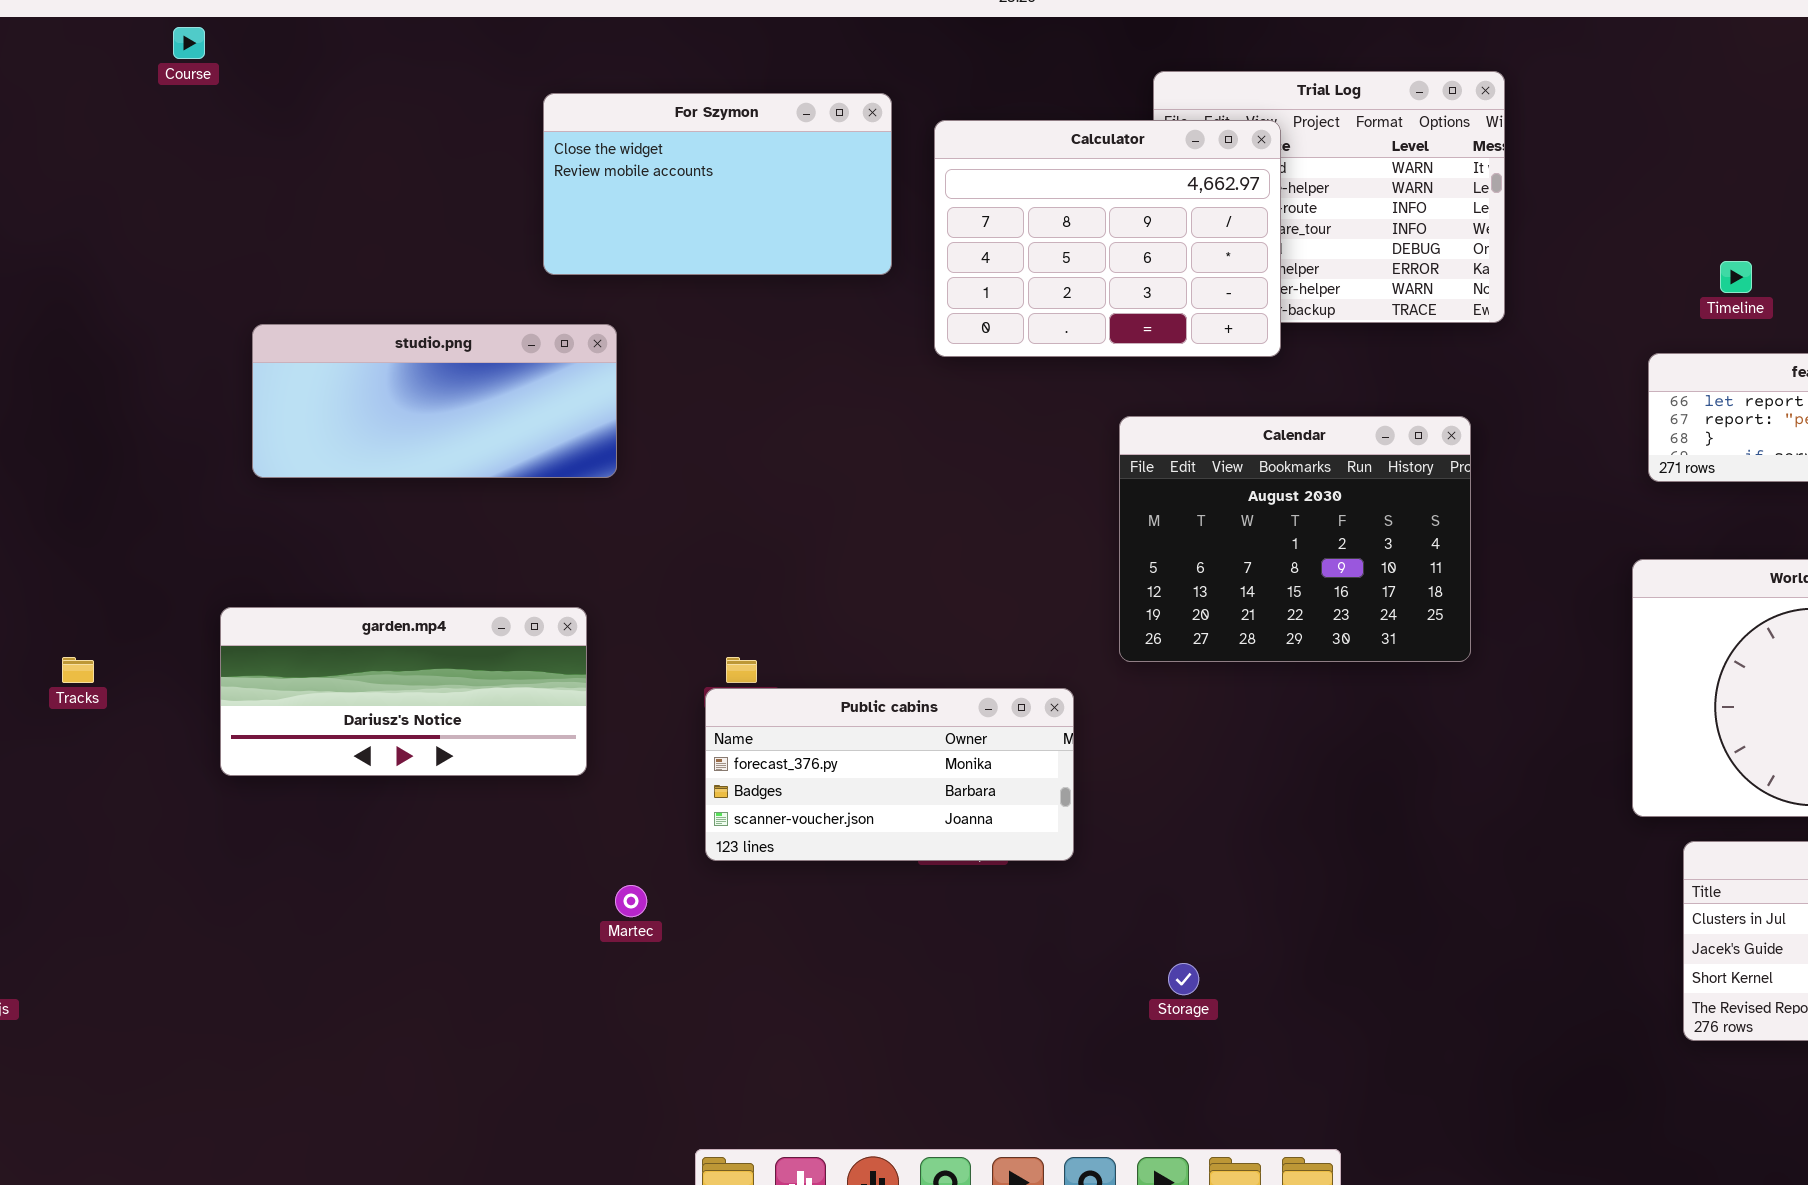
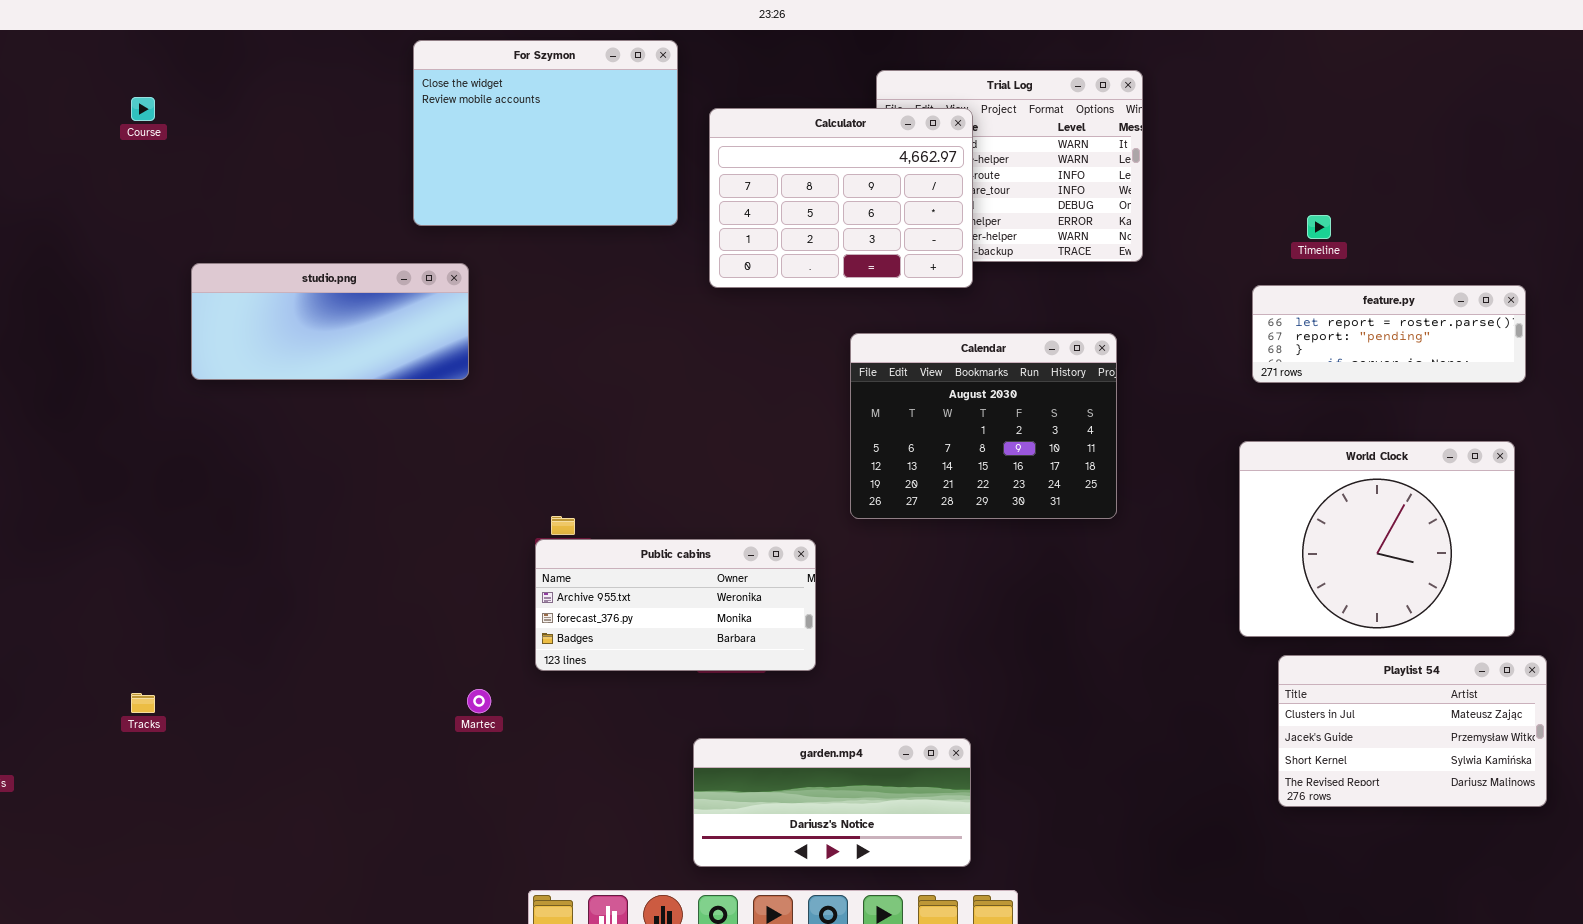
Course: [173,27,205,59] -> [131,97,155,121], moved
For Szymon: [543,93,892,275] -> [413,40,678,226], resized
garden.mp4: [220,607,587,776] -> [693,738,971,867], moved
Tracks: [62,657,94,683] -> [131,693,155,713], moved
Public cabins: [705,688,1074,861] -> [535,539,816,671], scrolled up 1 row

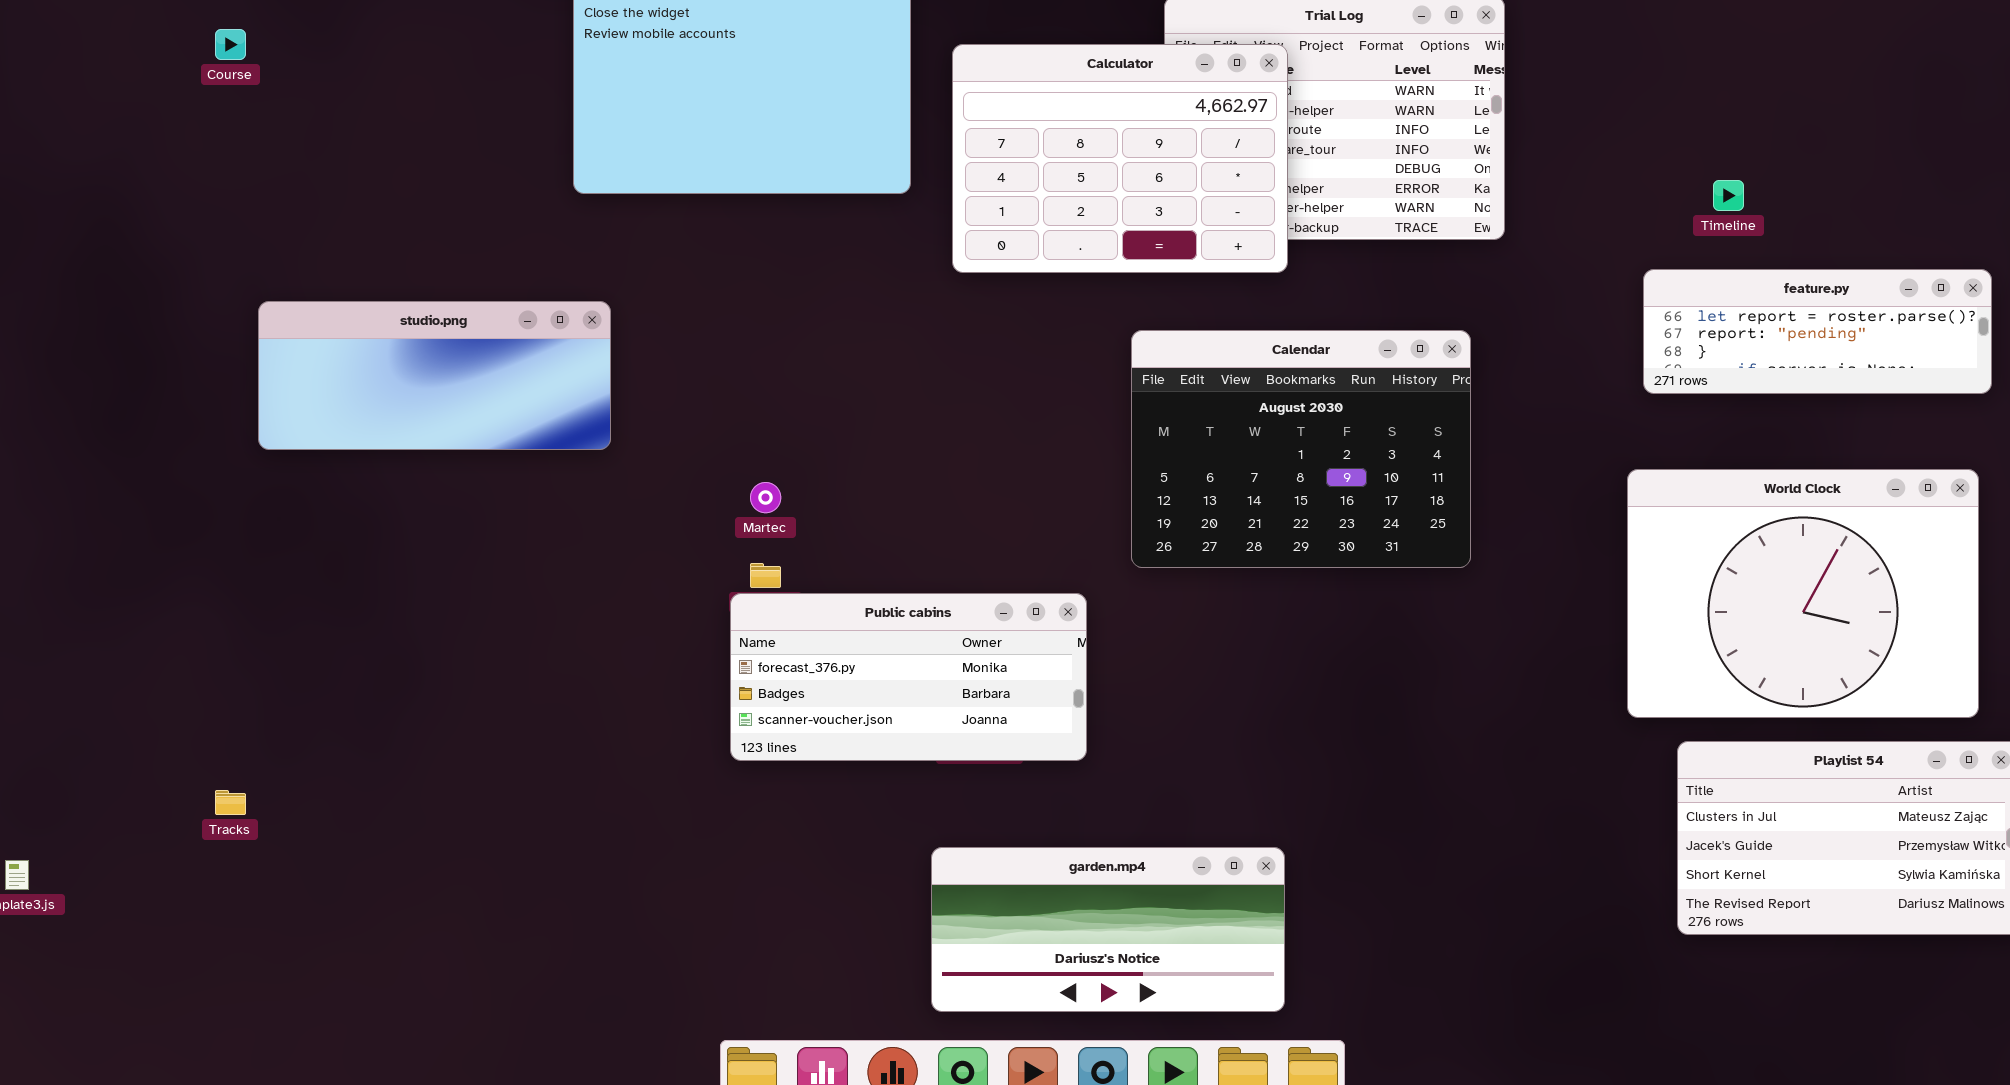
studio.png: [191,263,469,380] -> [258,301,611,450], moved
Public cabins: [535,539,816,671] -> [730,593,1087,761], scrolled down 1 row
Martec: [467,689,491,713] -> [750,482,781,513], moved

